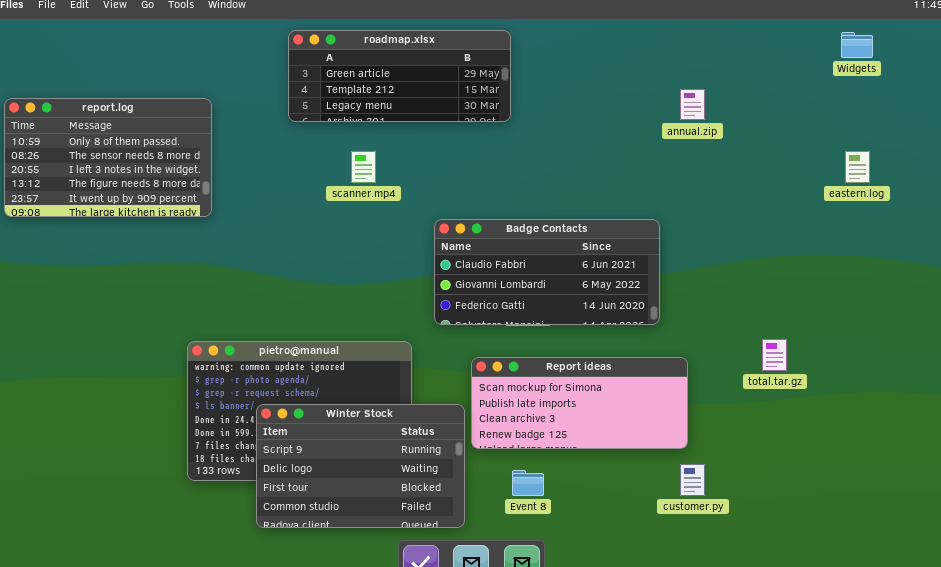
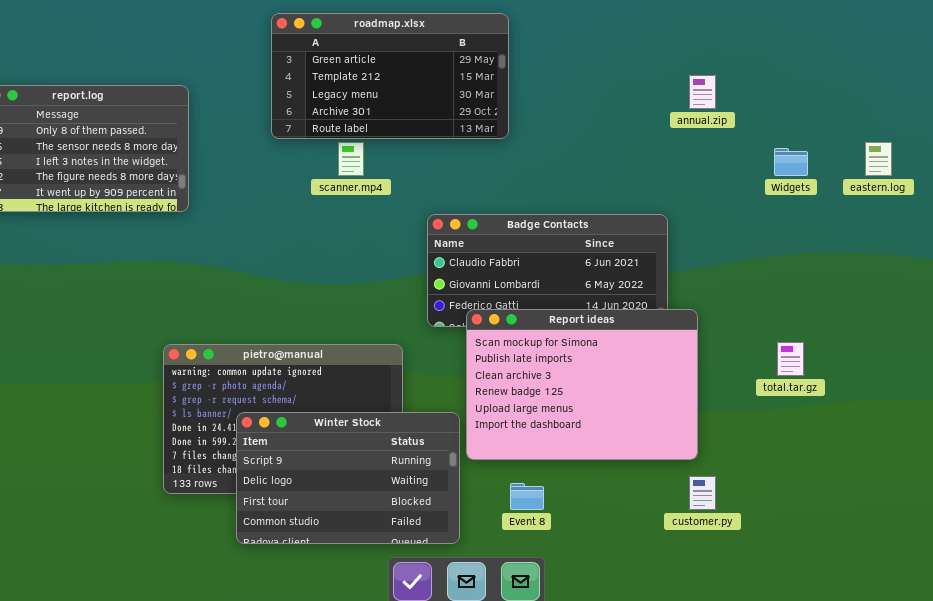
roadmap.xlsx: [288,30,511,122] -> [271,13,509,139], resized
Widgets: [841,32,873,58] -> [774,148,808,176], moved
Report ideas: [471,357,688,449] -> [466,309,698,460], resized

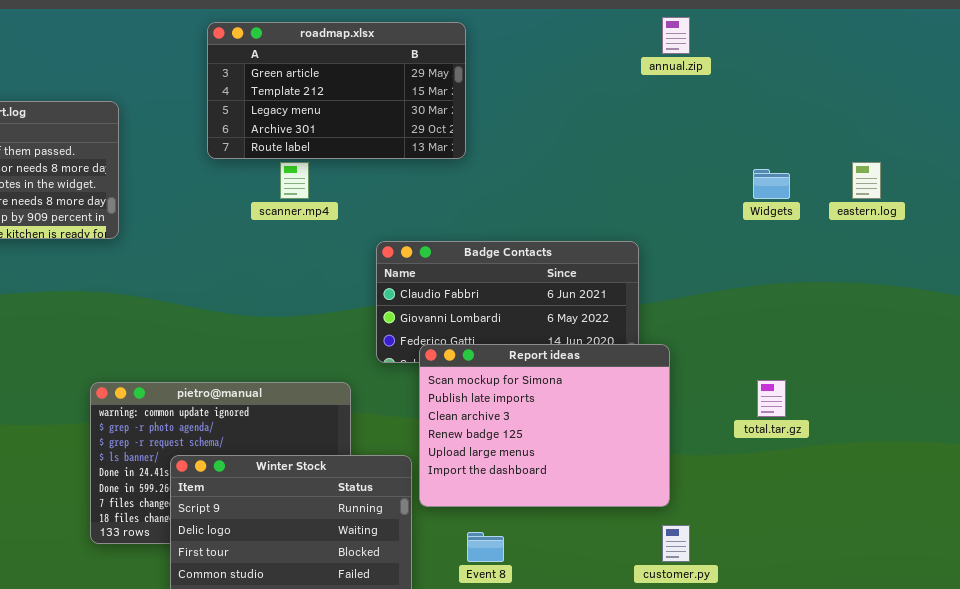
annual.zip: [689,75,716,109] -> [662,17,690,54], moved

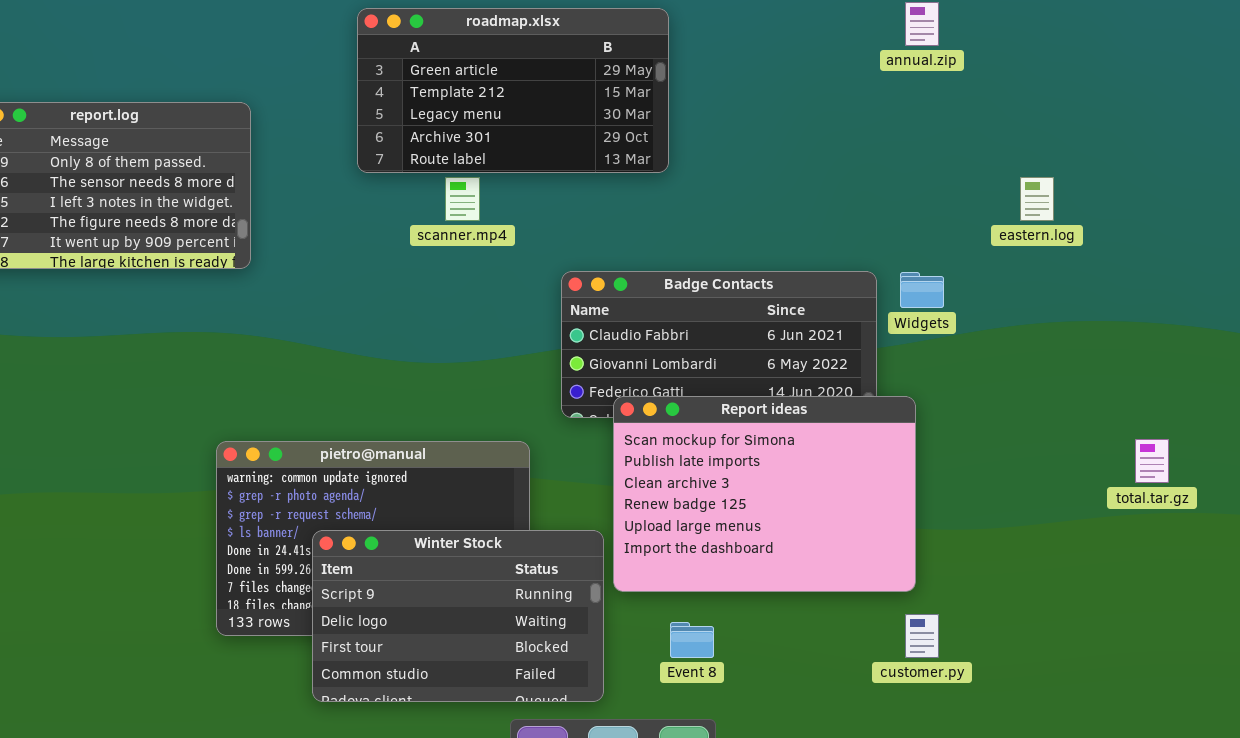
eastern.log: [852,162,881,199] -> [1020,177,1054,221], moved
Widgets: [753,169,790,199] -> [900,272,944,308], moved
total.tar.gz: [757,380,786,417] -> [1135,439,1169,483], moved

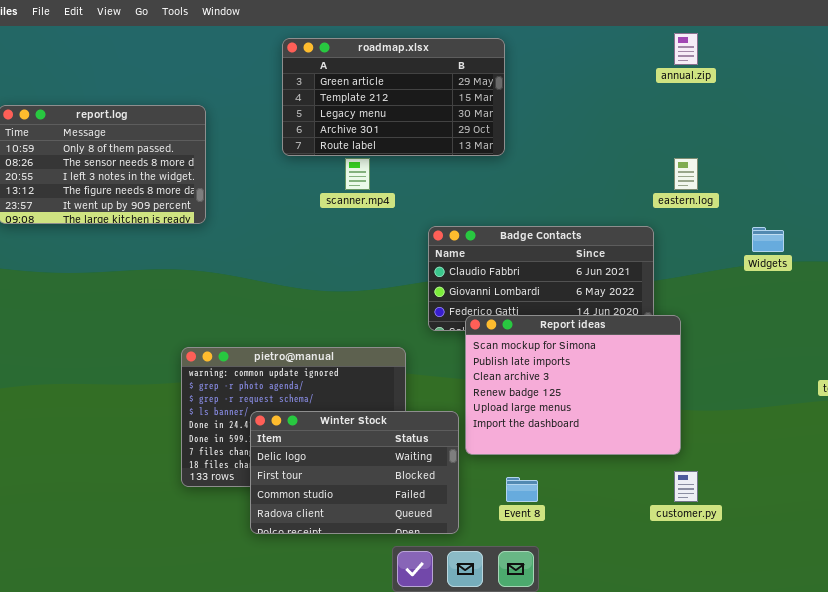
eastern.log: [1020,177,1054,221] -> [674,158,698,190], moved
Widgets: [900,272,944,308] -> [752,227,784,252], moved
Winter Stock: [312,530,604,702] -> [250,411,459,534], scrolled down 1 row

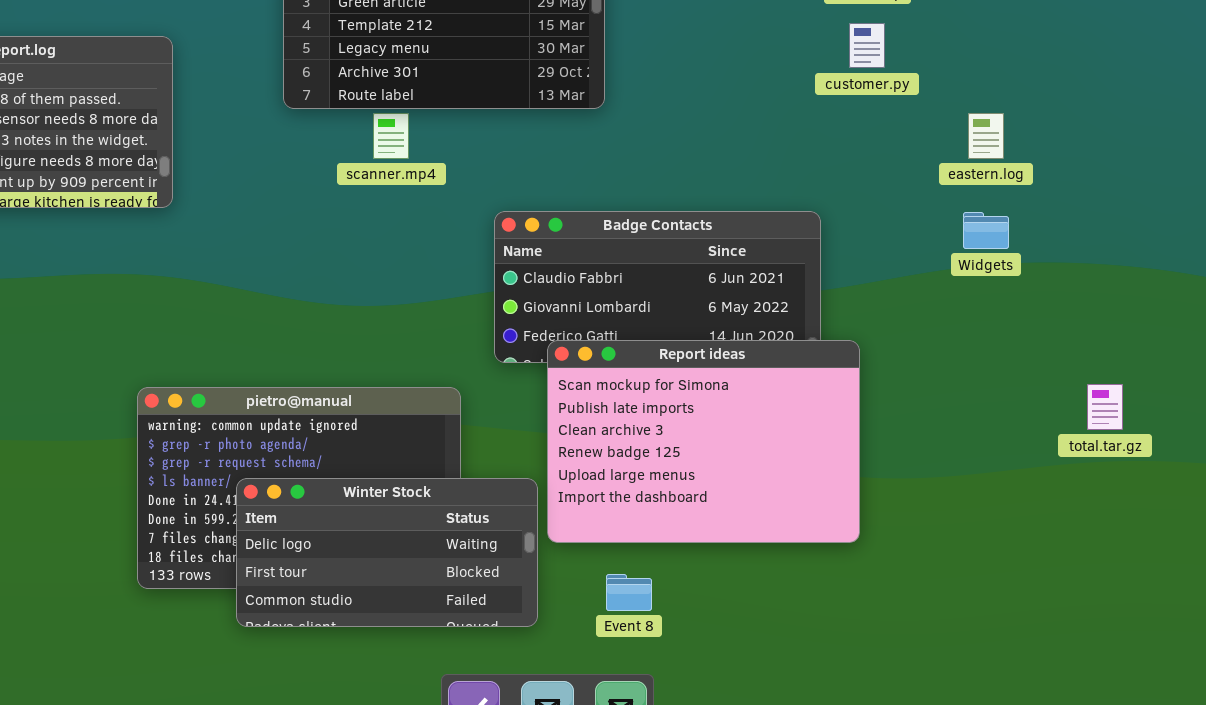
eastern.log: [674,158,698,190] -> [968,113,1004,159], moved
Winter Stock: [250,411,459,534] -> [236,478,538,627], resized
customer.py: [674,471,698,502] -> [849,23,885,68], moved

